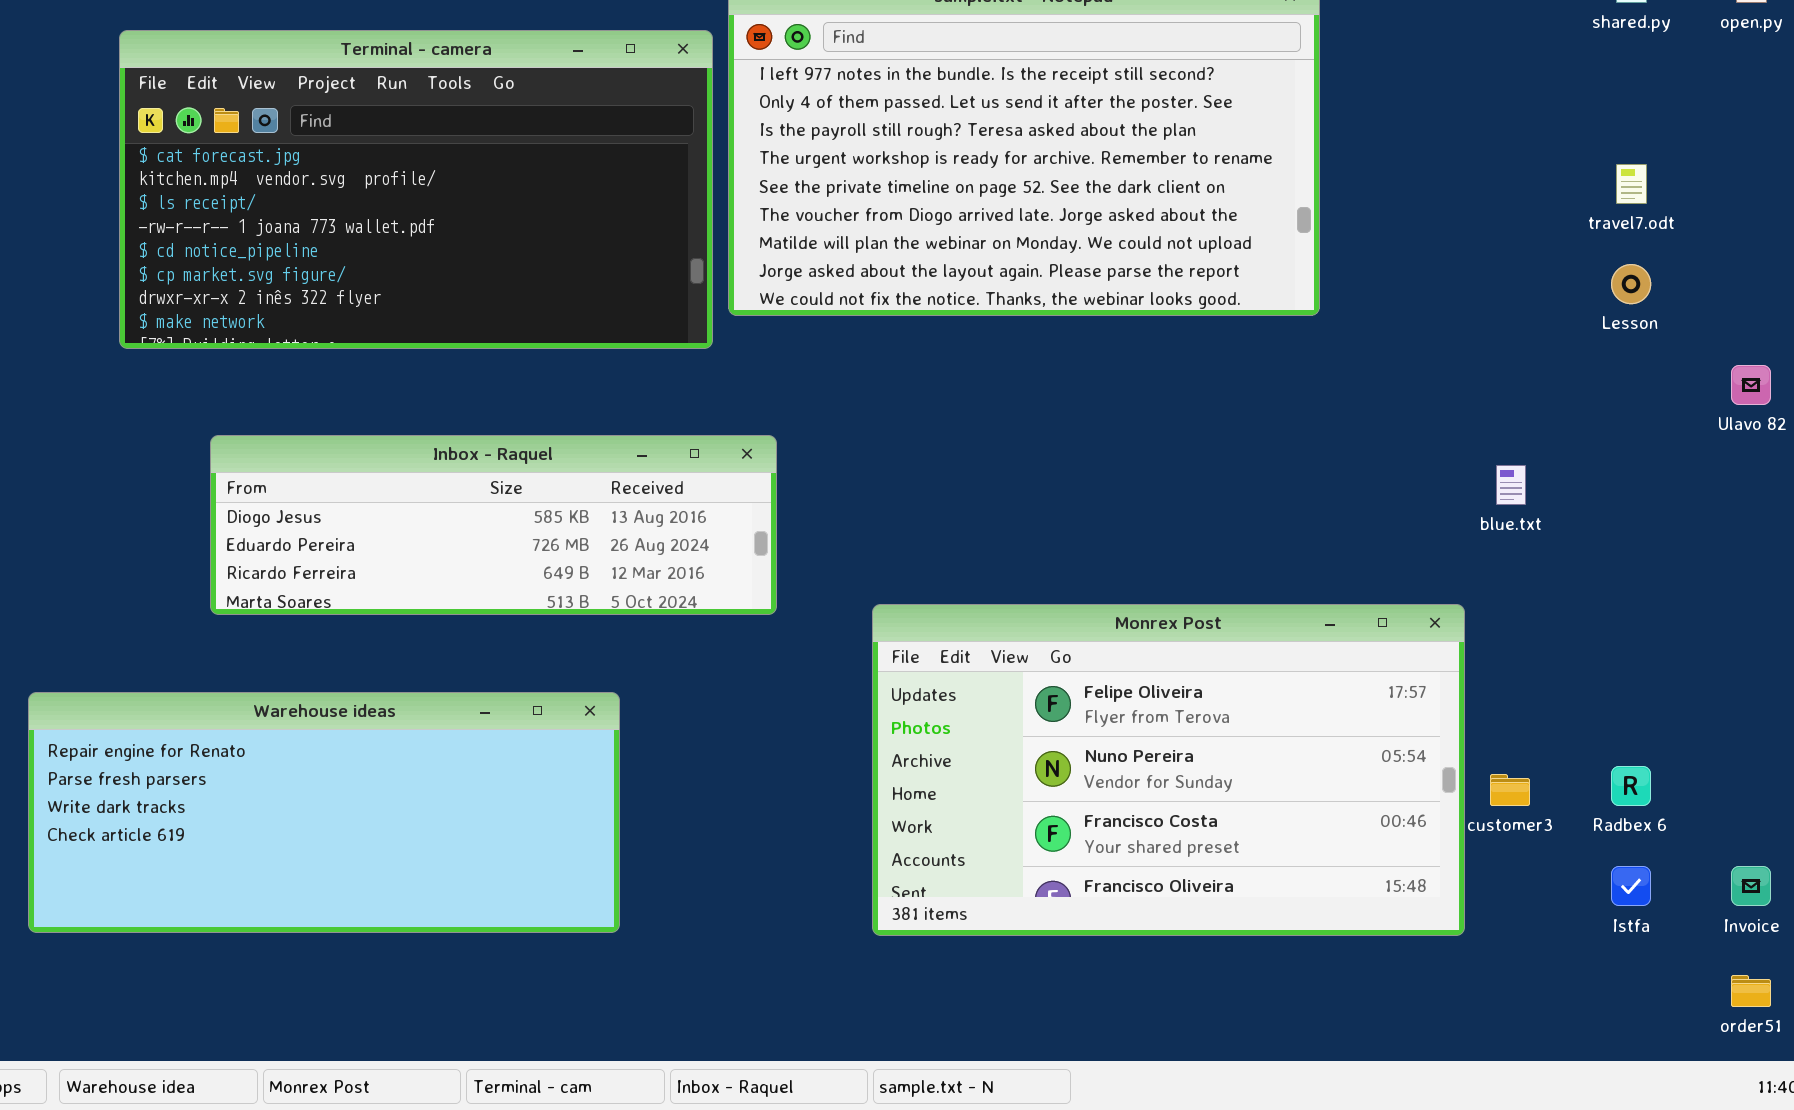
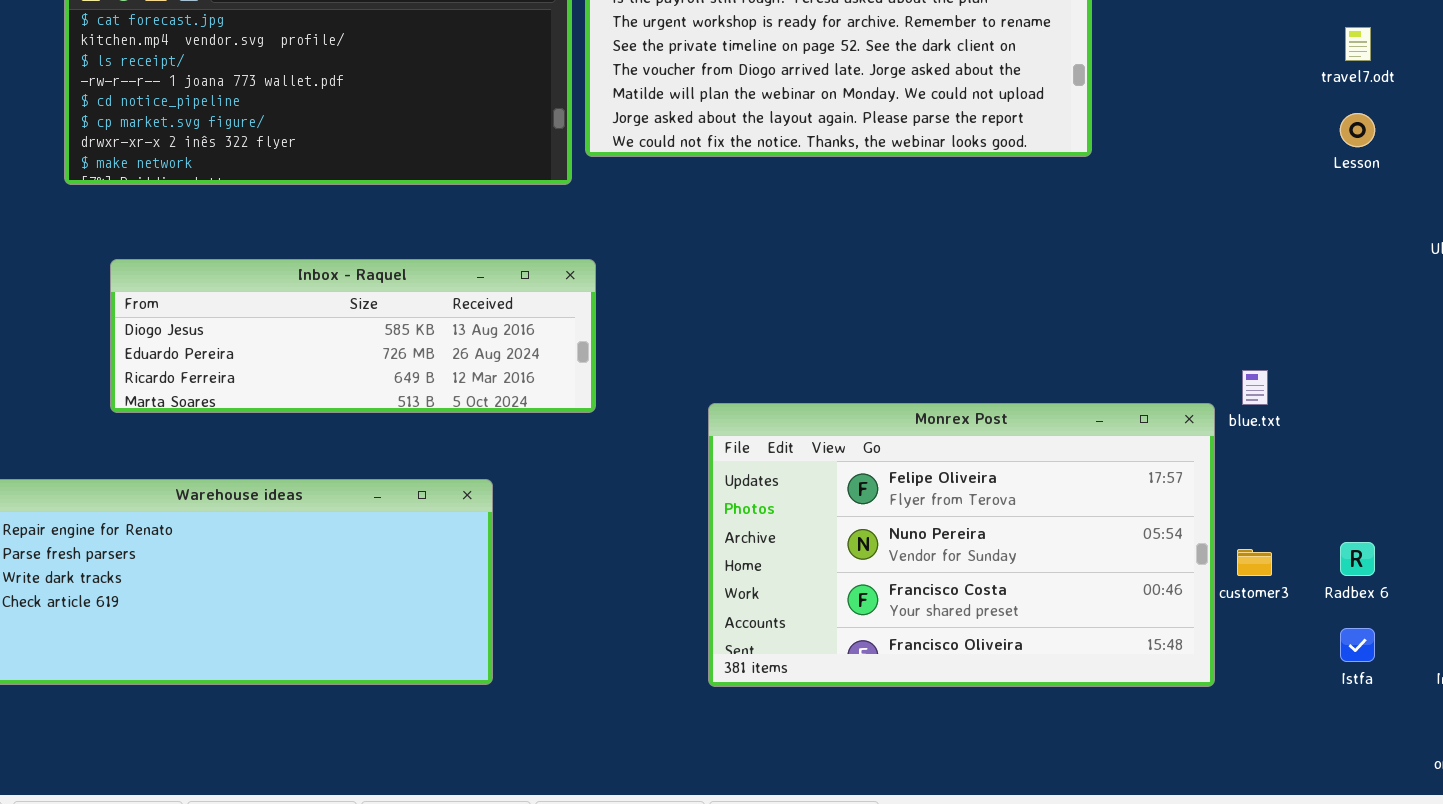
Inbox - Raquel: [210,435,777,615] -> [110,259,596,413], moved
blue.txt: [1496,465,1526,505] -> [1242,370,1268,405], moved

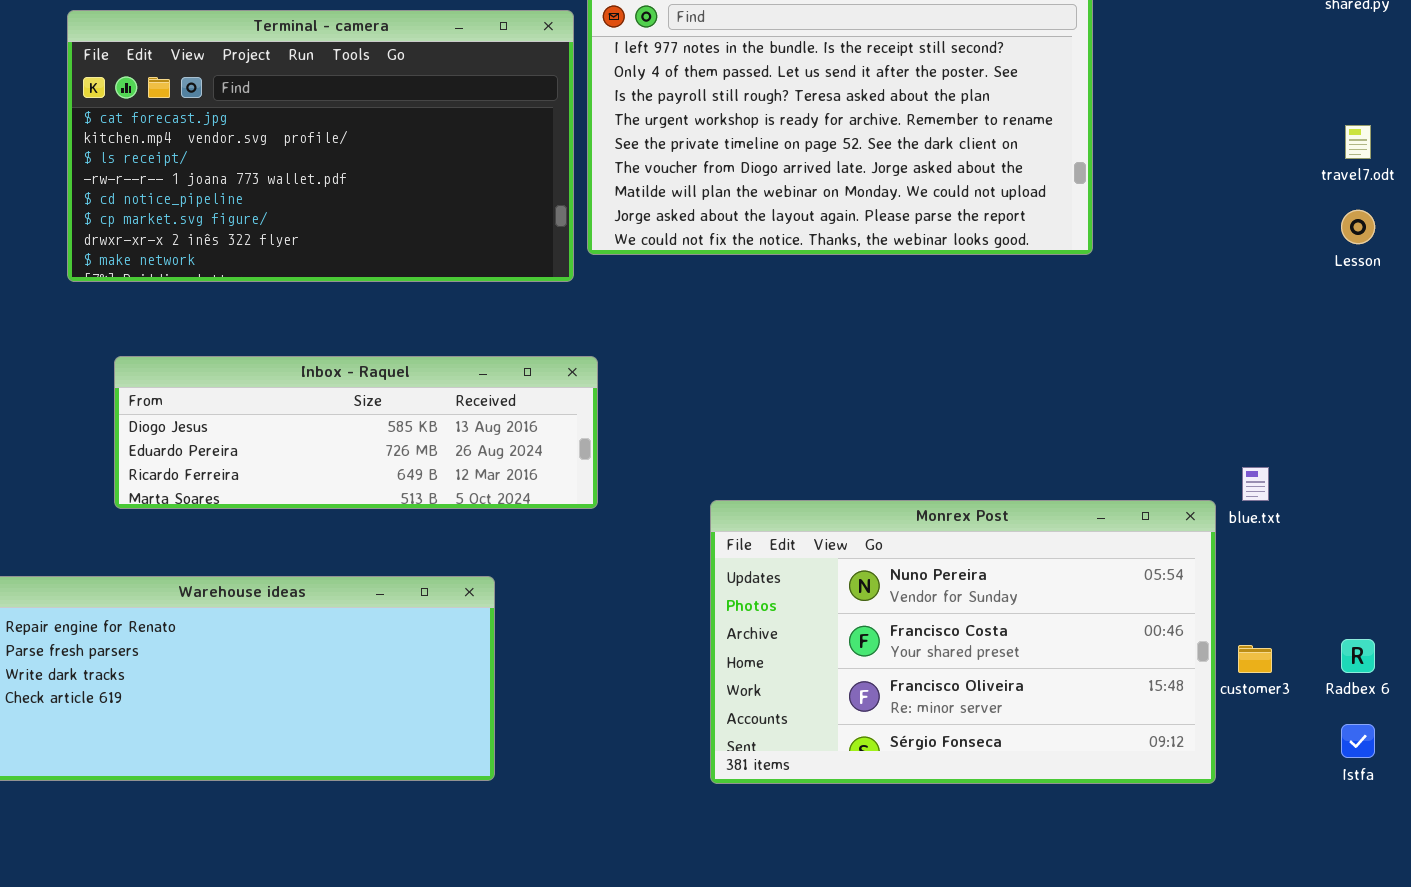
Monrex Post: [708,403,1215,687] -> [710,500,1216,784], scrolled down 1 row

